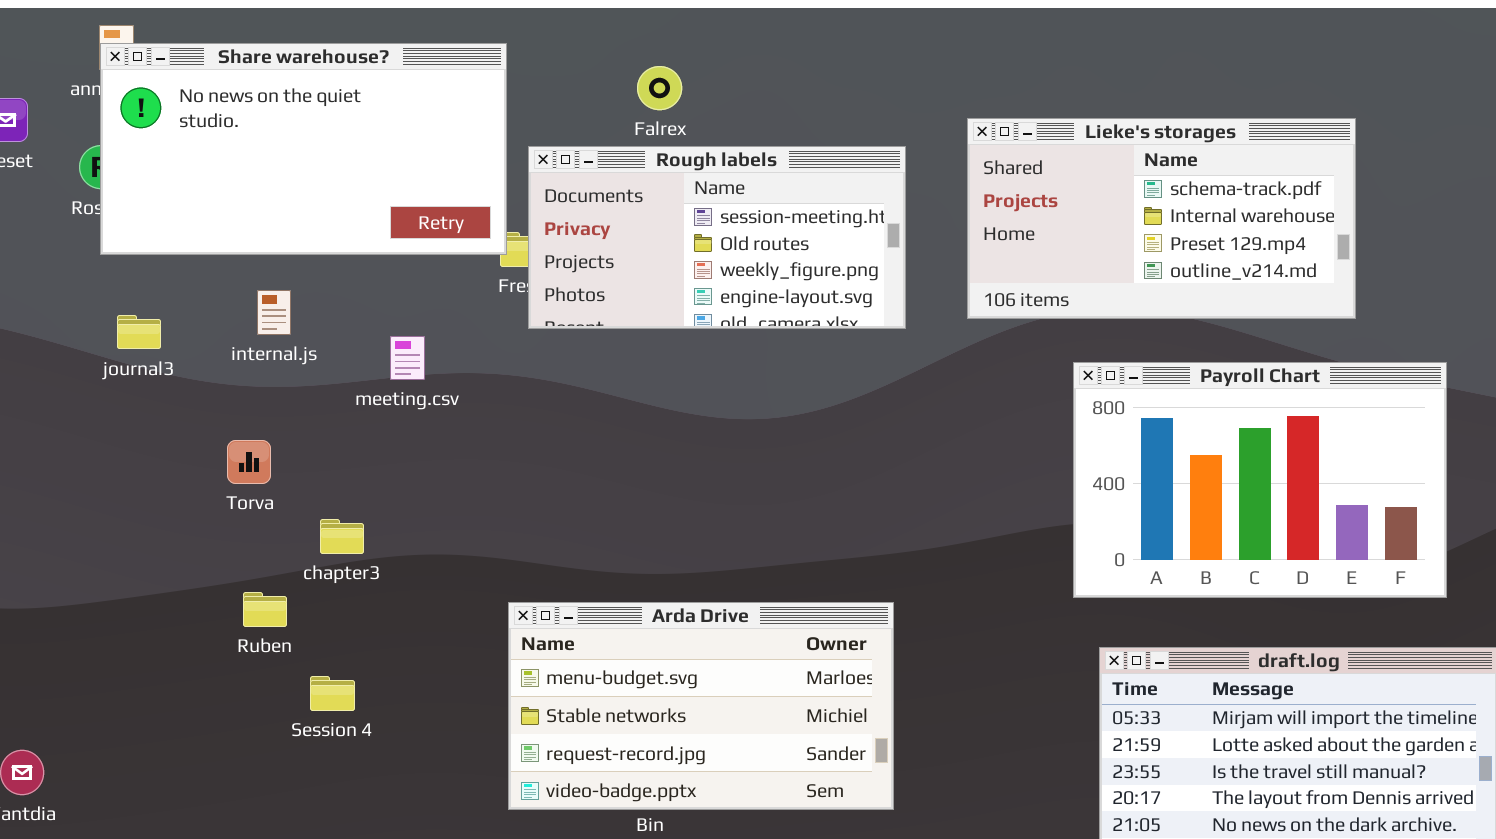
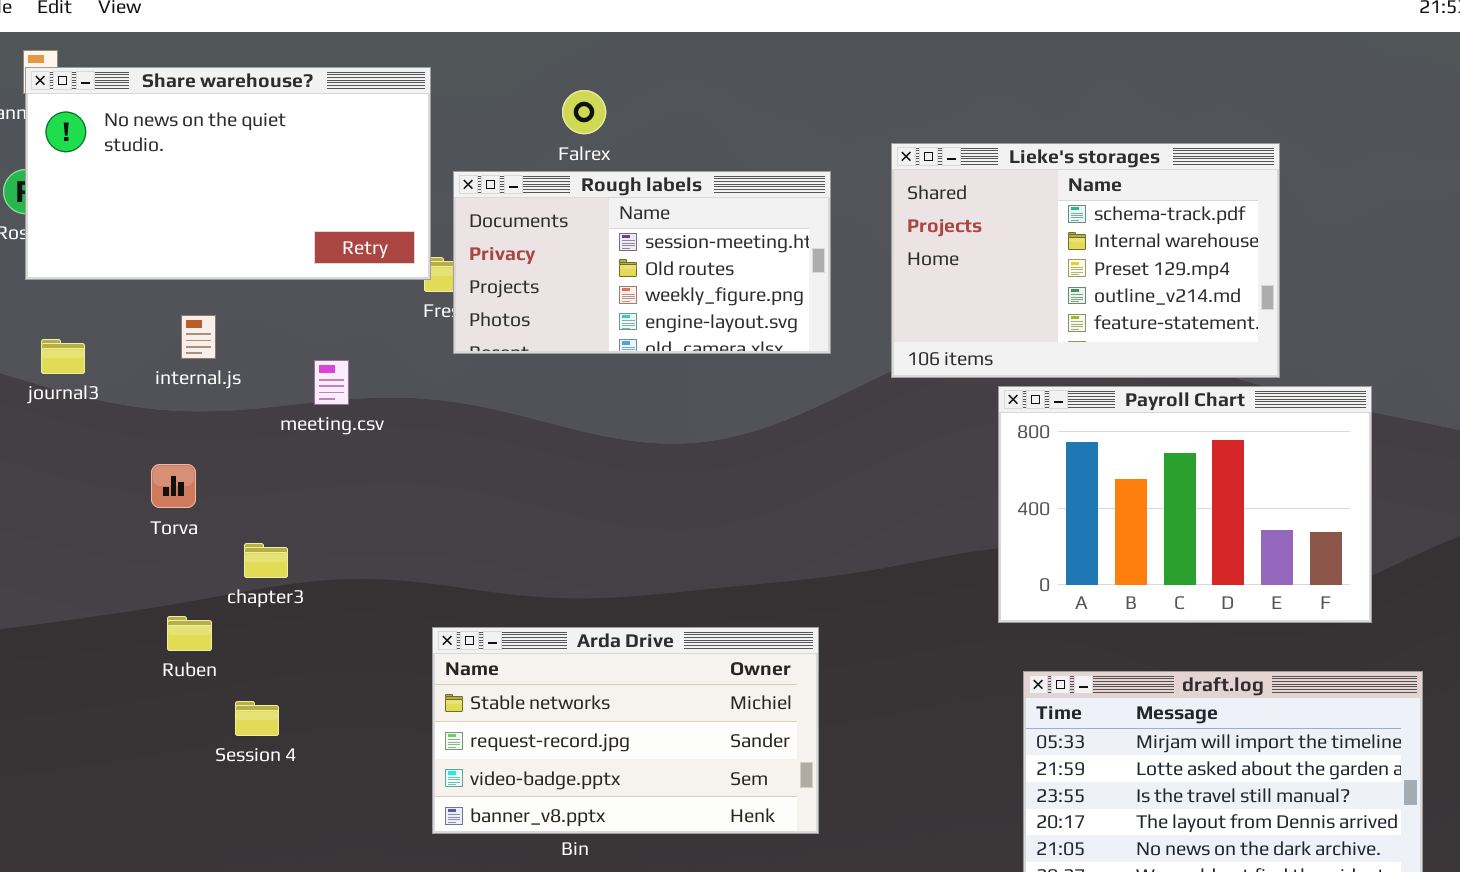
Lieke's storages: [967,118,1356,319] -> [891,143,1280,378], resized
Arda Drive: [508,602,894,810] -> [432,627,819,834], scrolled down 1 row

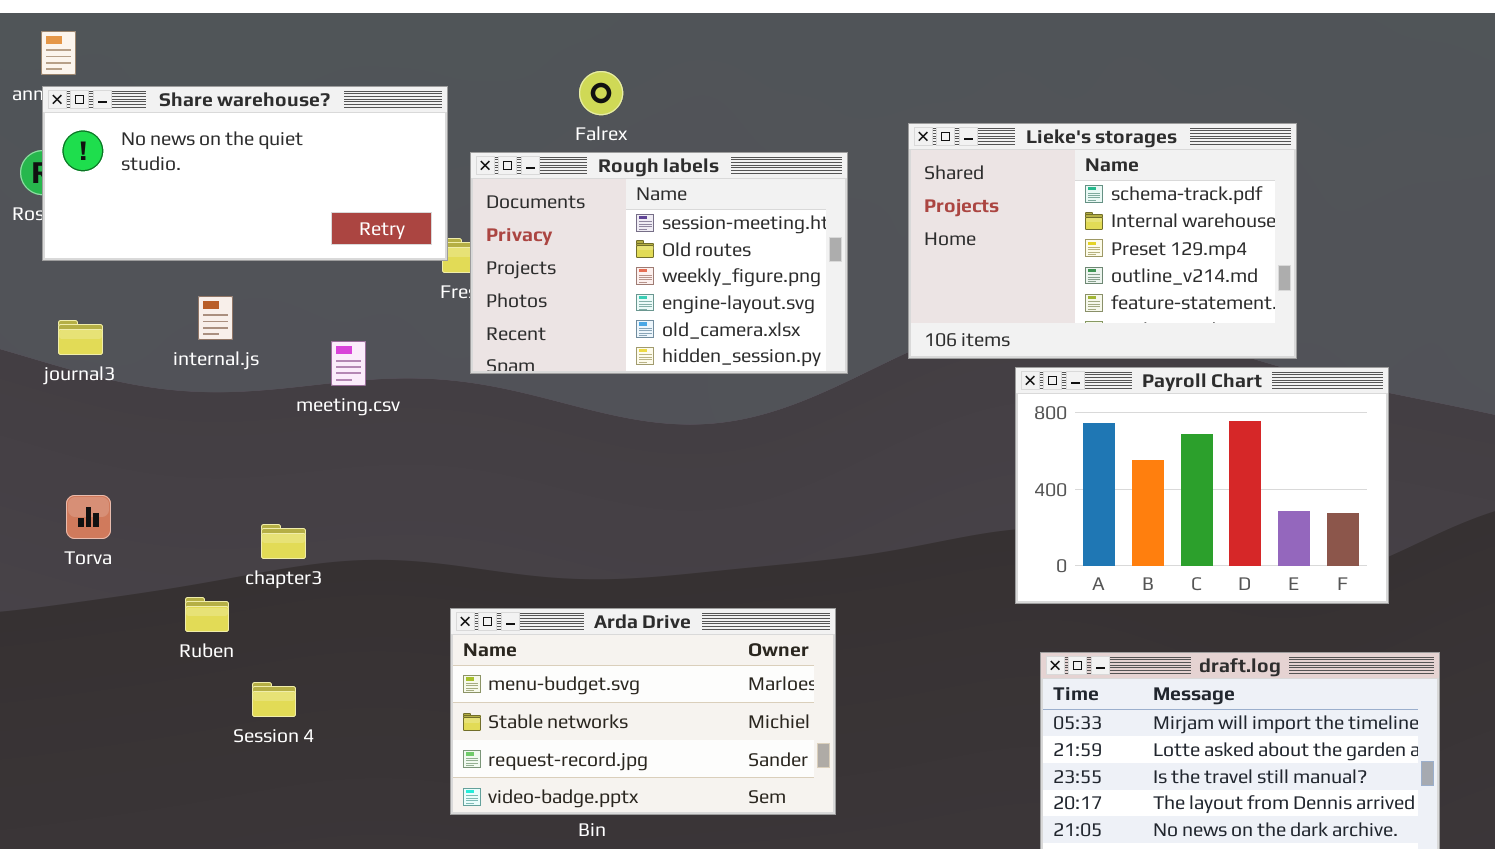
Share warehouse?: [25,67,431,280] -> [42,86,448,261], resized
Rough labels: [453,171,831,354] -> [470,152,848,374], resized
Torva: [151,464,196,508] -> [66,495,111,539], moved
Arda Drive: [432,627,819,834] -> [450,608,836,815], scrolled up 1 row

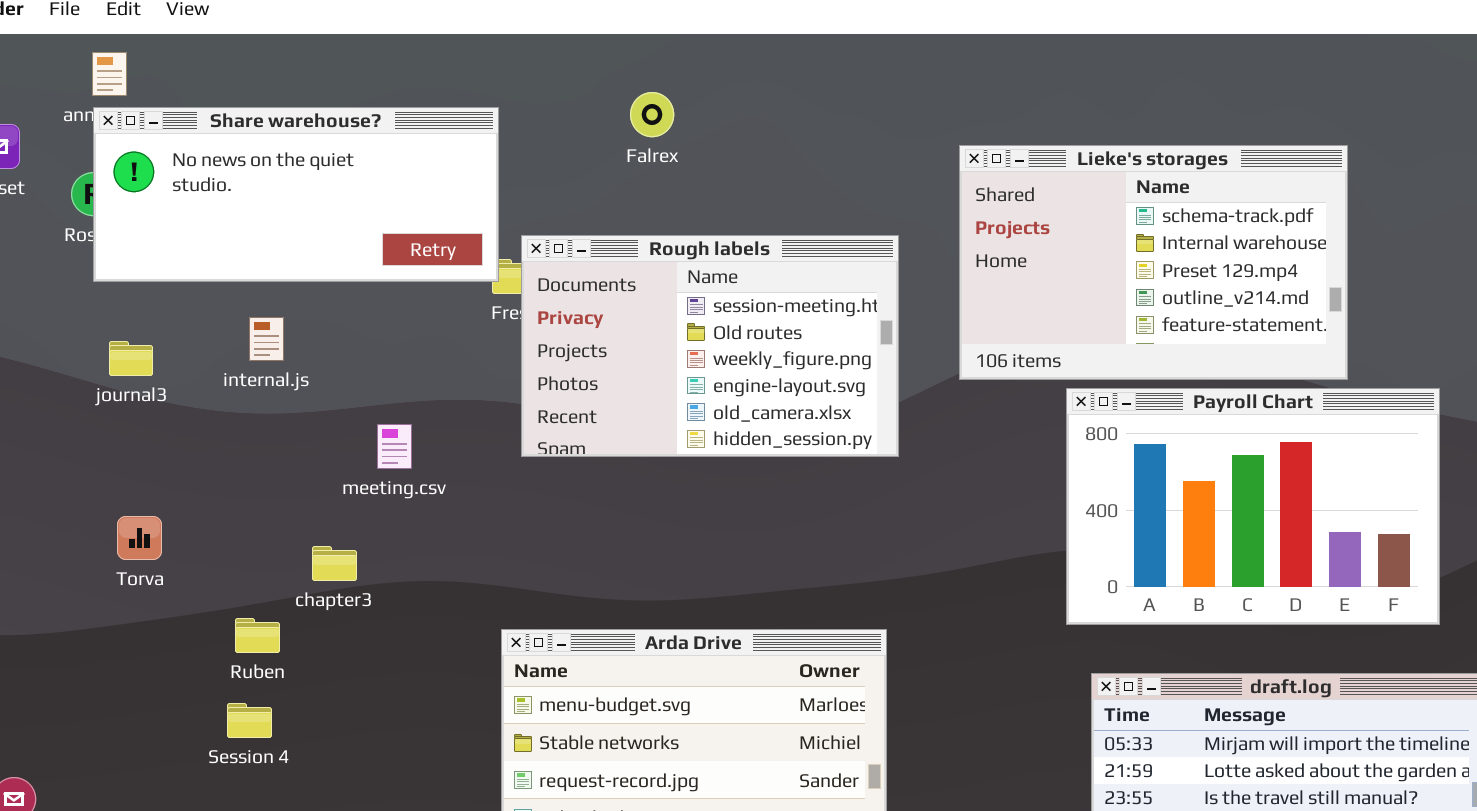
Rough labels: [470,152,848,374] -> [521,235,899,457], moved
meeting.csv: [331,341,366,386] -> [377,424,412,469], moved
Session 4: [252,682,296,717] -> [227,703,272,738], moved

